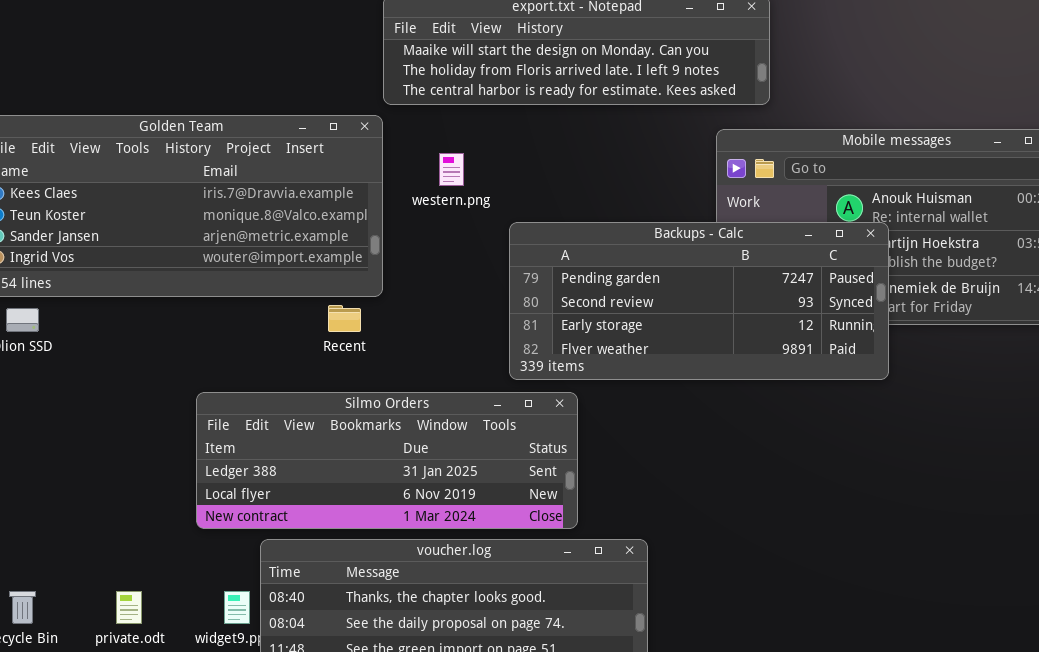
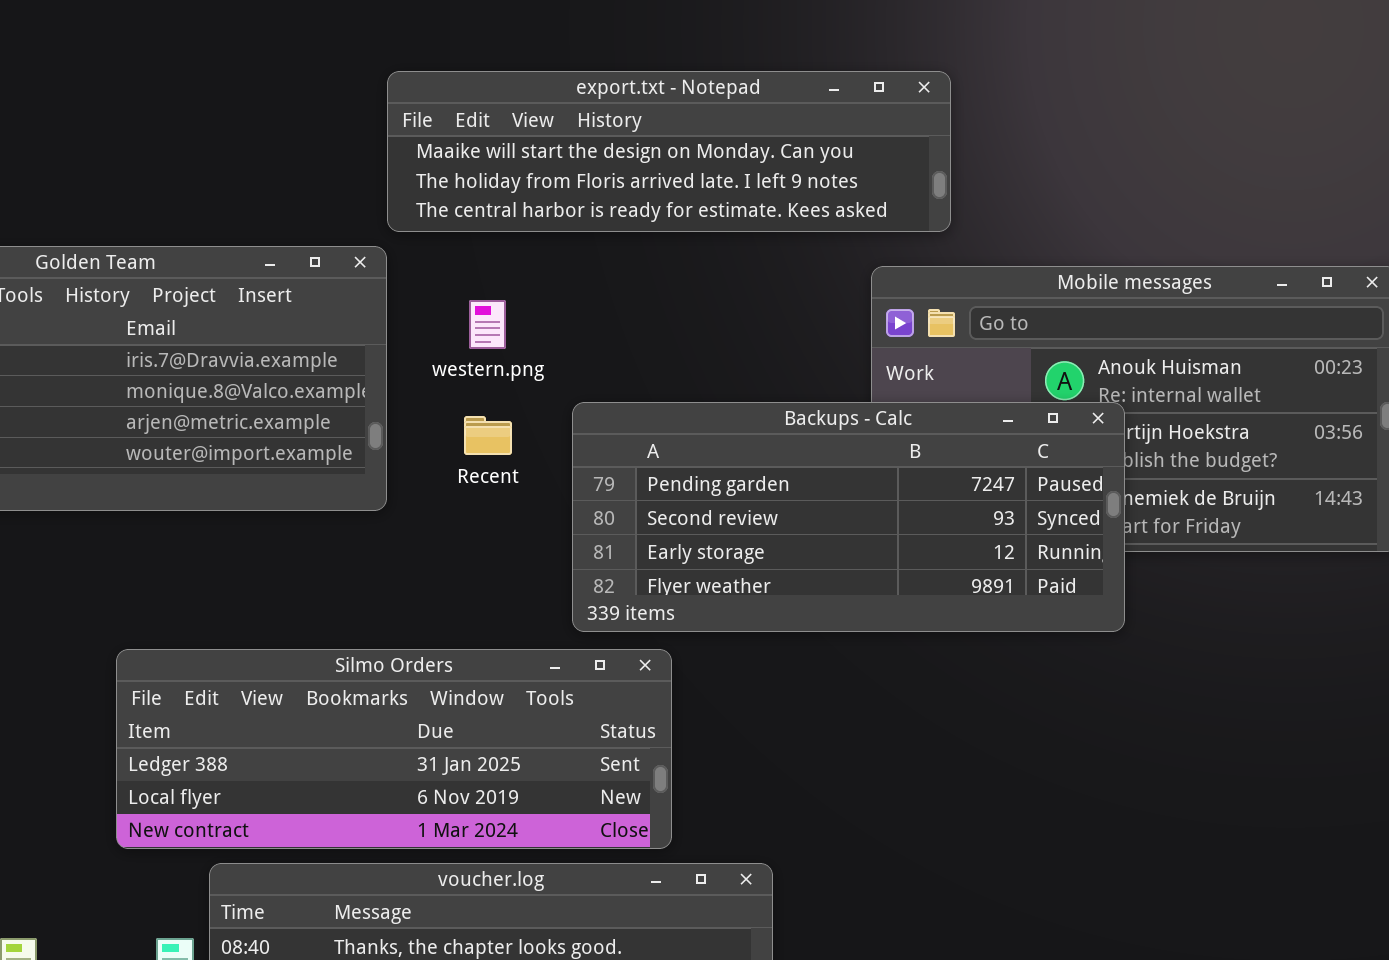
Recent: [328,305,361,332] -> [464,416,512,455], moved

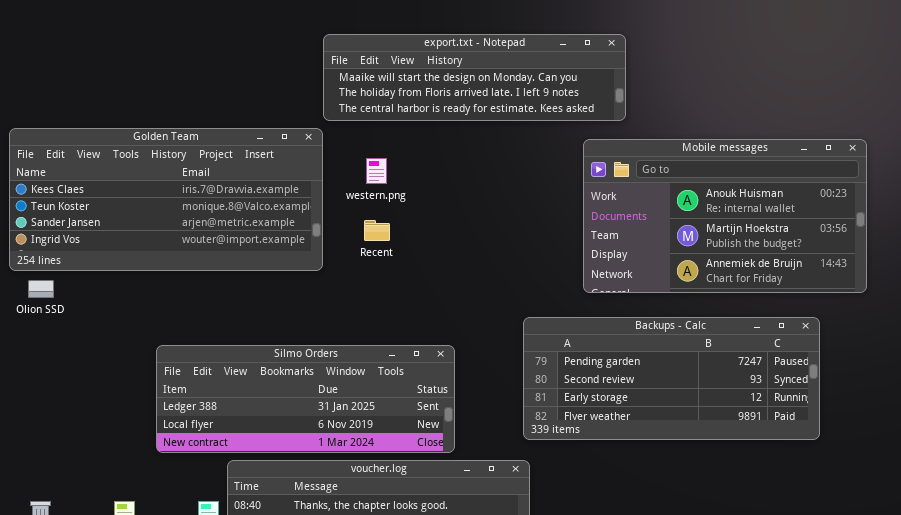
Backups - Calc: [572,402,1125,632] -> [523,317,820,440], moved
Silmo Orders: [116,649,672,849] -> [156,345,455,453], moved

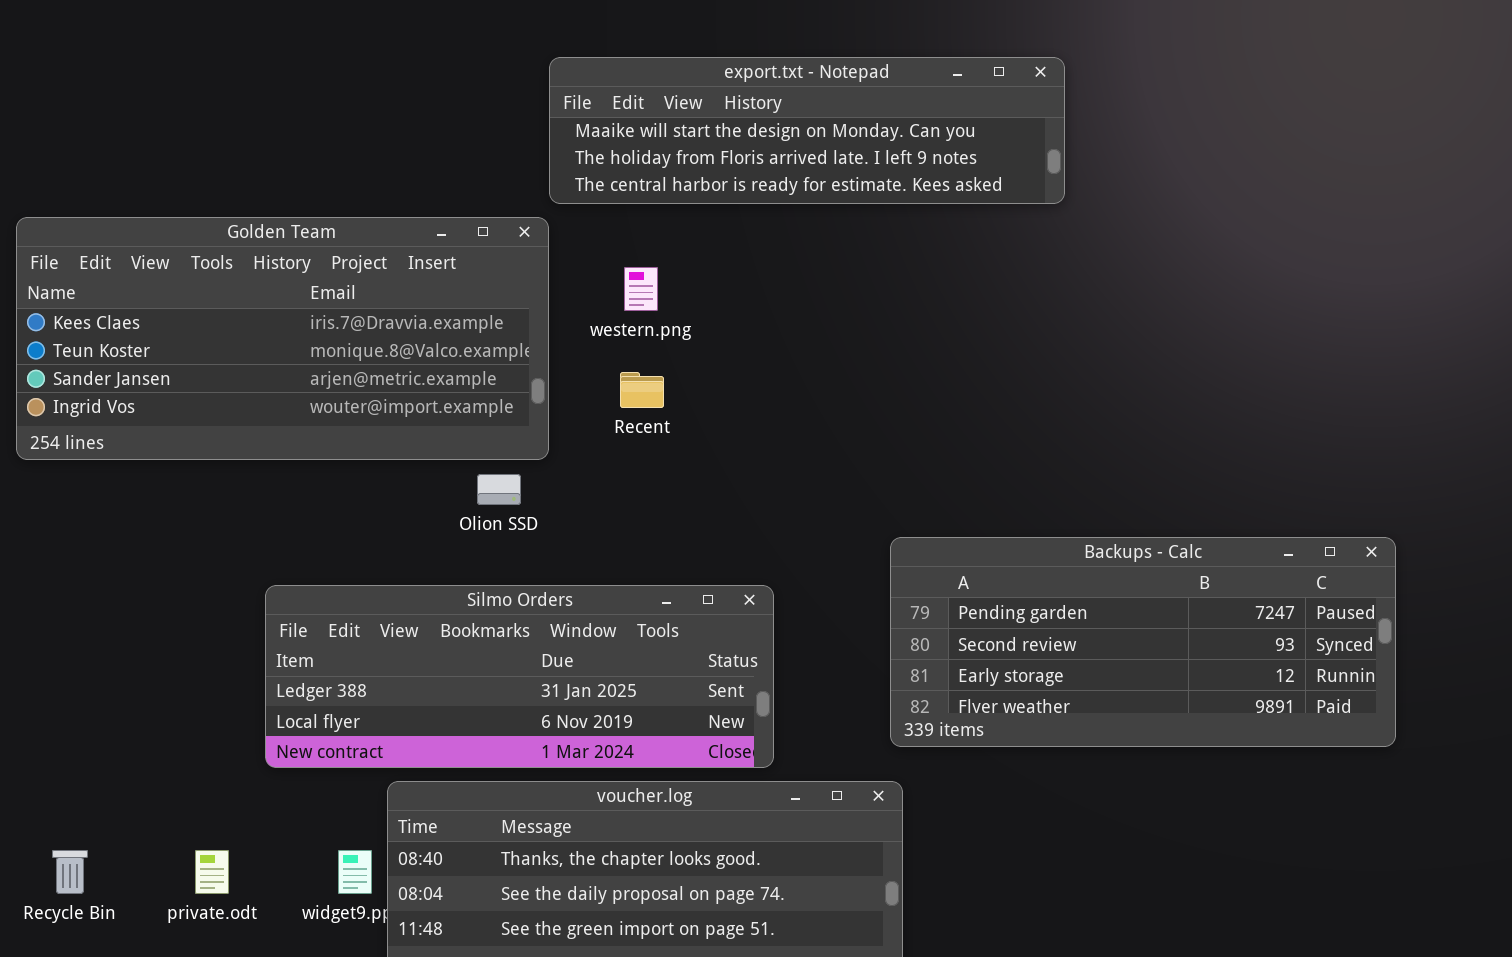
Mobile messages: [583,139,867,293] -> none, closed
Olion SSD: [28,280,54,298] -> [477,474,521,505], moved

